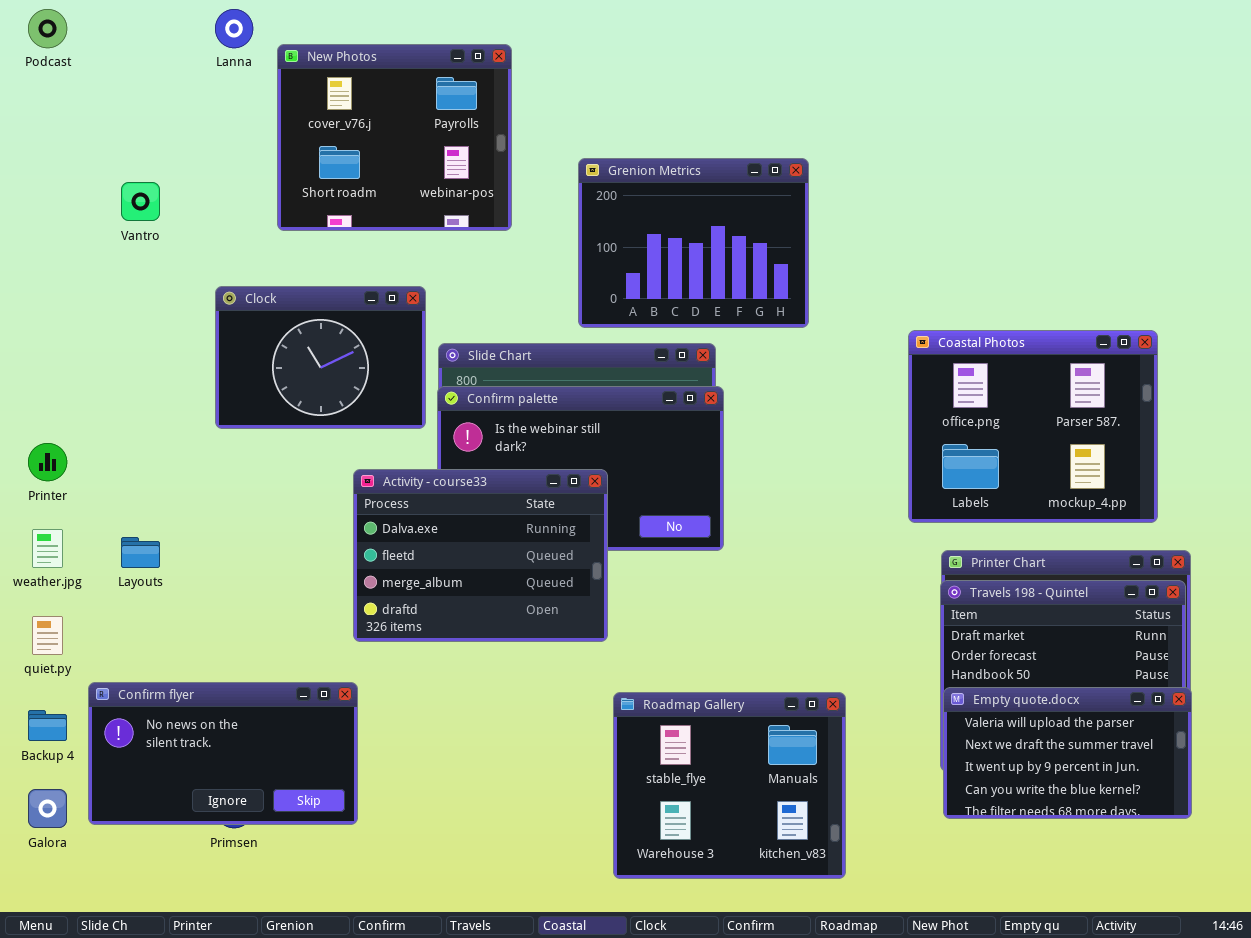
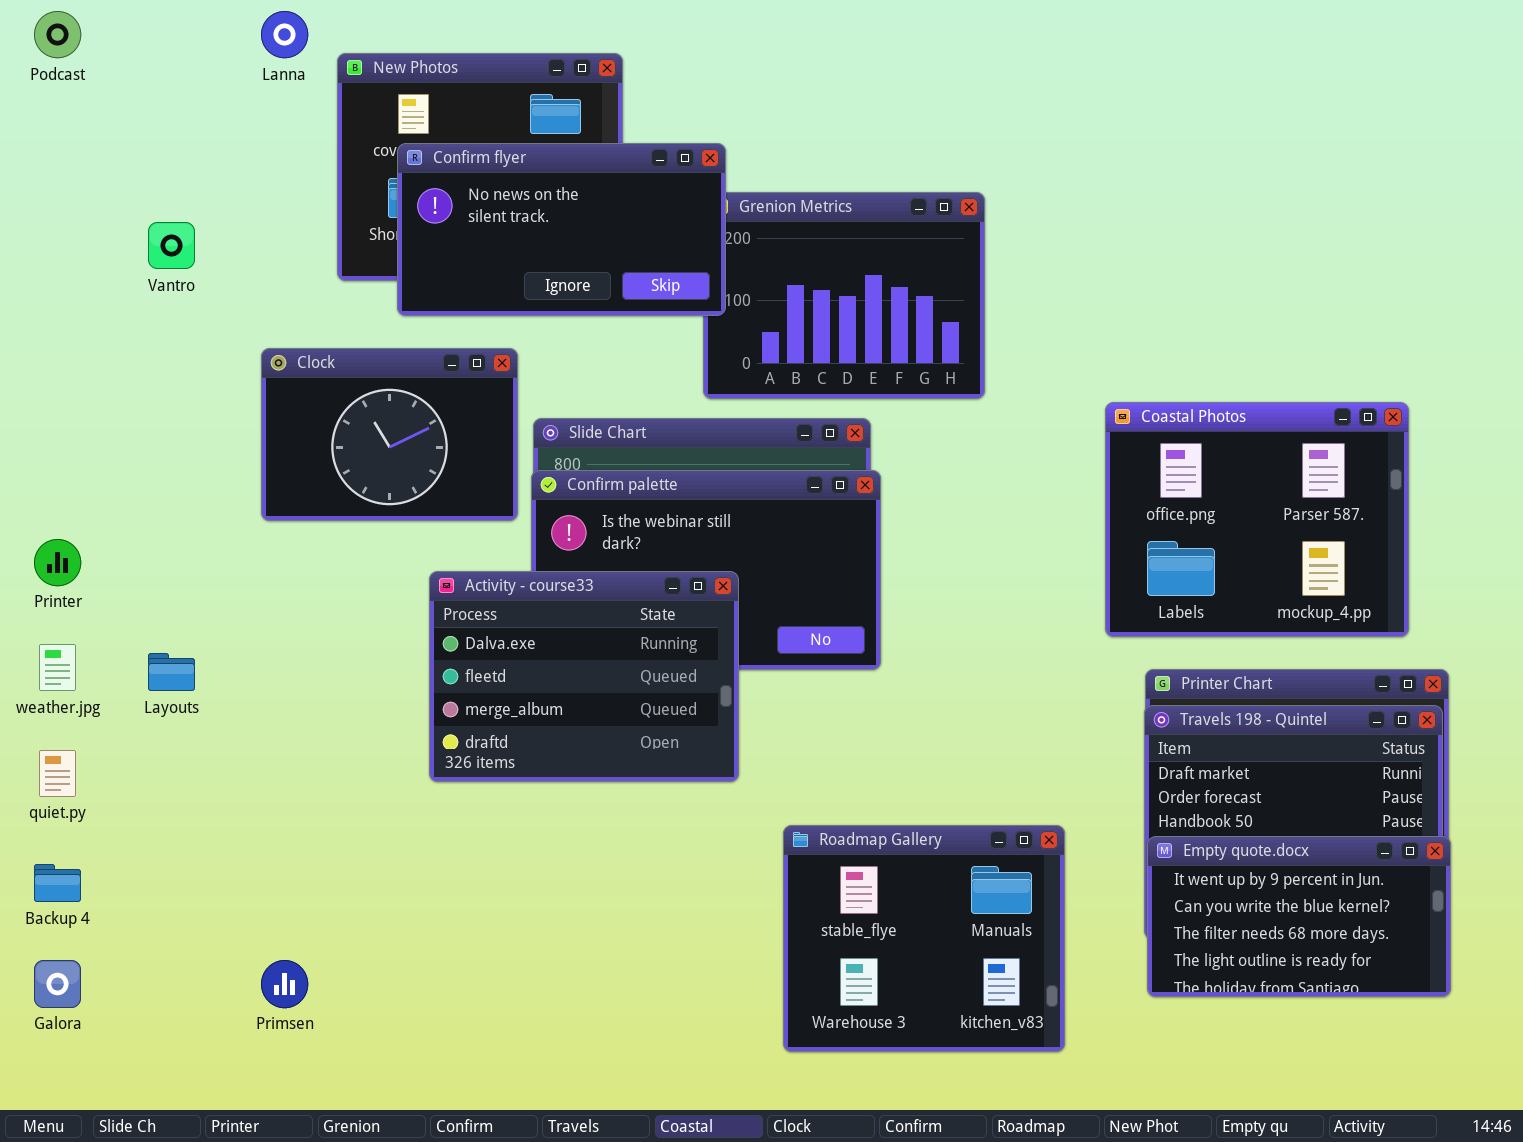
Confirm flyer: [88,682,358,825] -> [397,143,726,316], moved
Empty quote.docx: [943,687,1192,819] -> [1147,836,1451,997], scrolled down 2 rows
Roadmap Gallery: [613,692,846,879] -> [783,825,1065,1052], moved

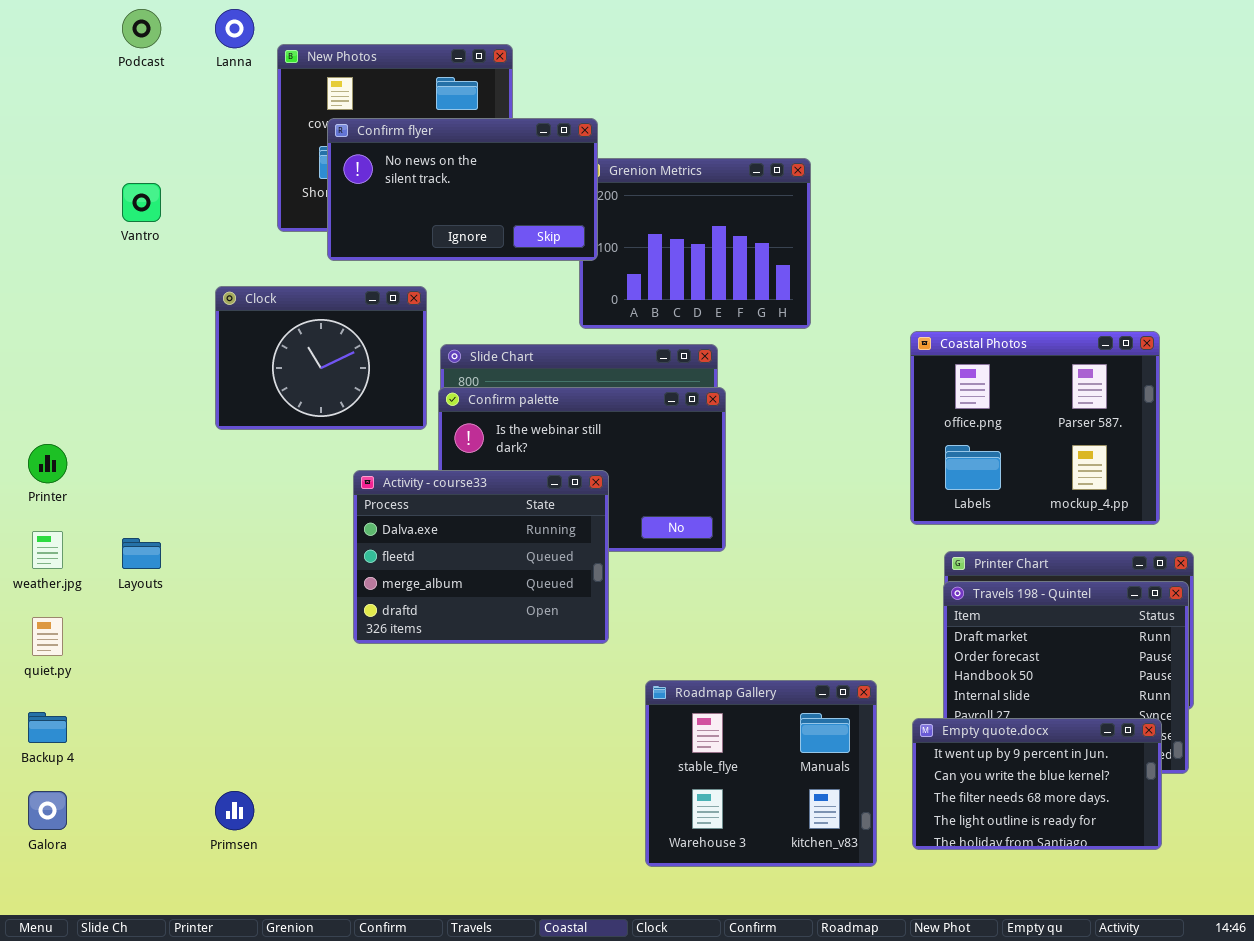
Podcast: [34,11,81,58] -> [122,9,161,48], moved
Empty quote.docx: [1147,836,1451,997] -> [912,718,1162,850], moved

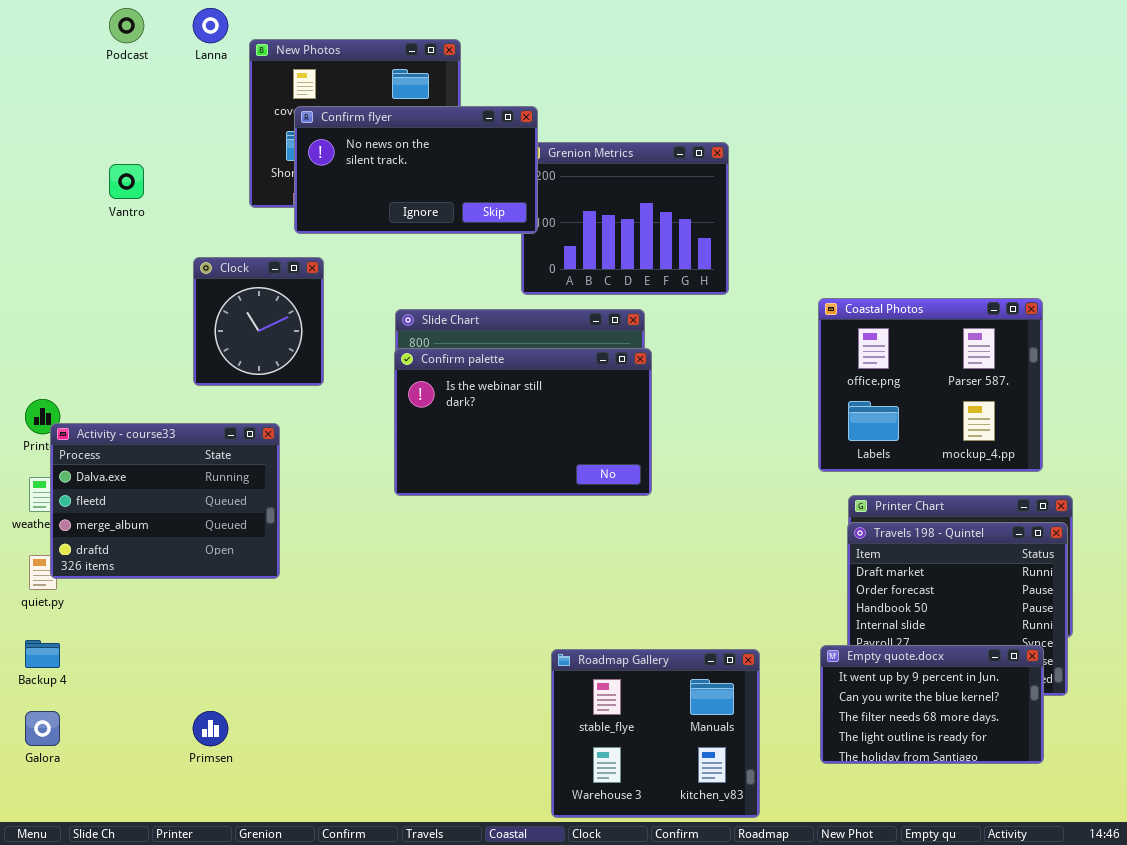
Clock: [215,286,427,430] -> [193,257,324,386], resized
Activity - course33: [353,470,609,644] -> [50,423,280,579], moved
Roadmap Gallery: [645,680,877,867] -> [551,649,760,818], moved

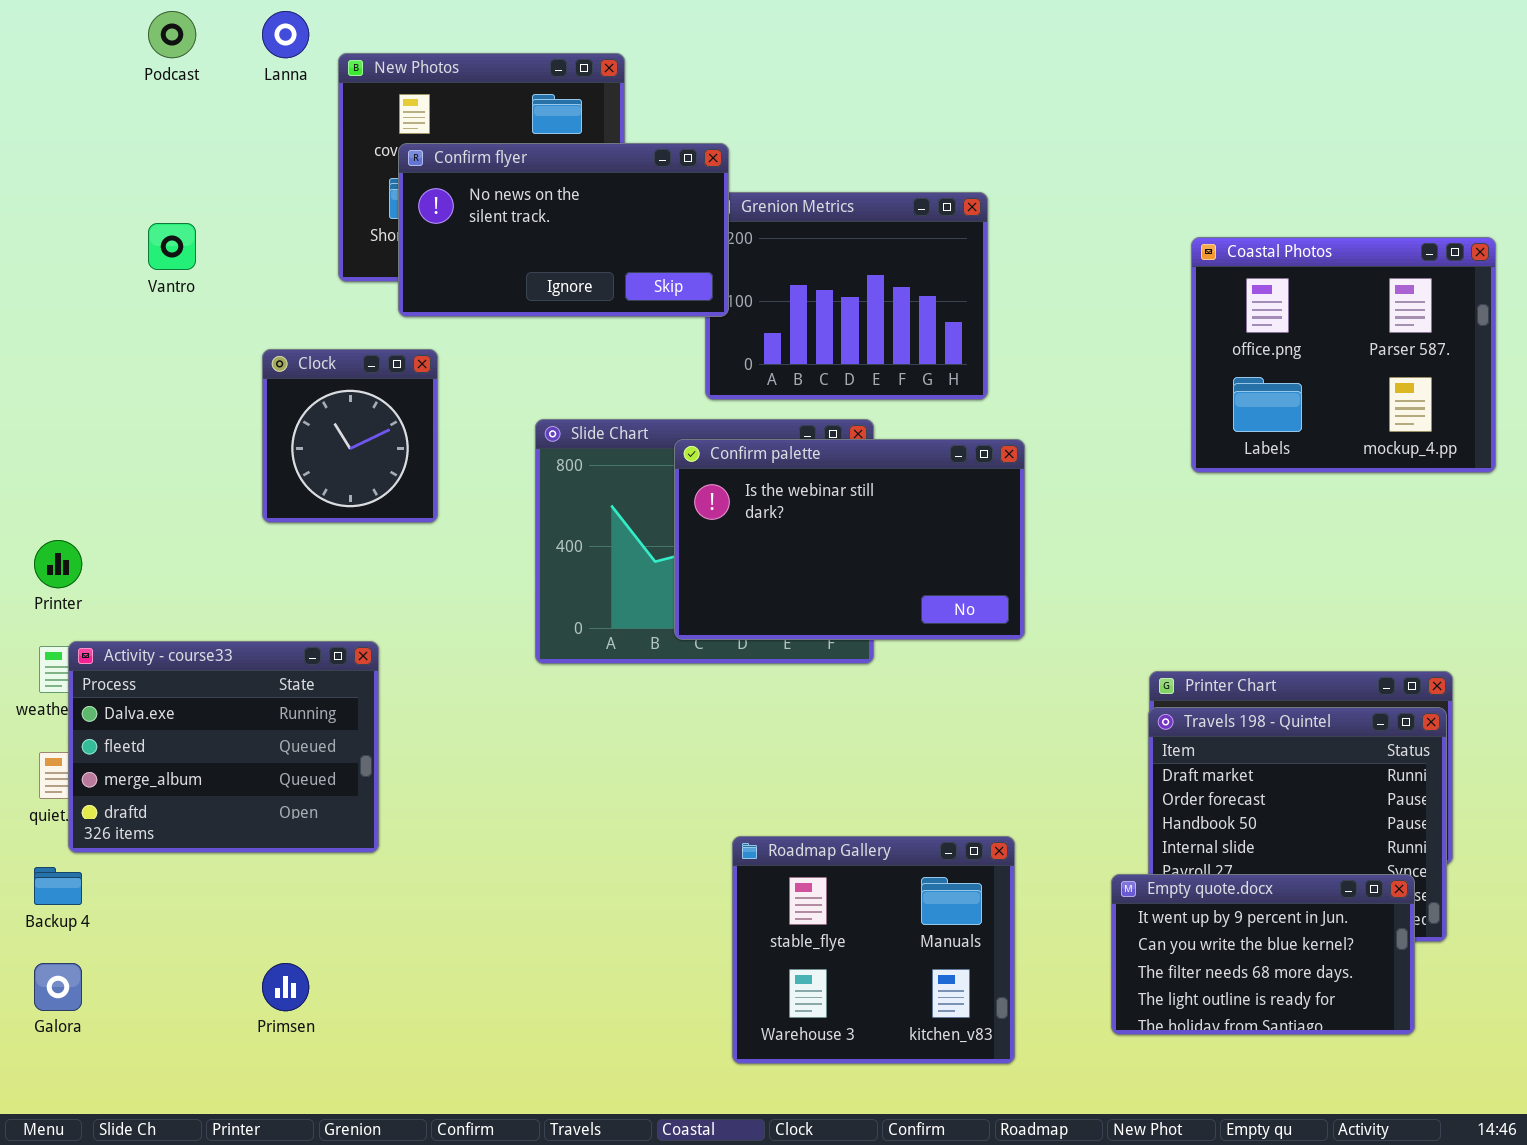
Coastal Photos: [818,298,1043,472] -> [1191,237,1496,473], moved
Confirm palette: [394,348,652,496] -> [674,439,1025,640], moved
Activity - course33: [50,423,280,579] -> [68,641,379,853], moved
Roadmap Gallery: [551,649,760,818] -> [732,836,1015,1064], moved

